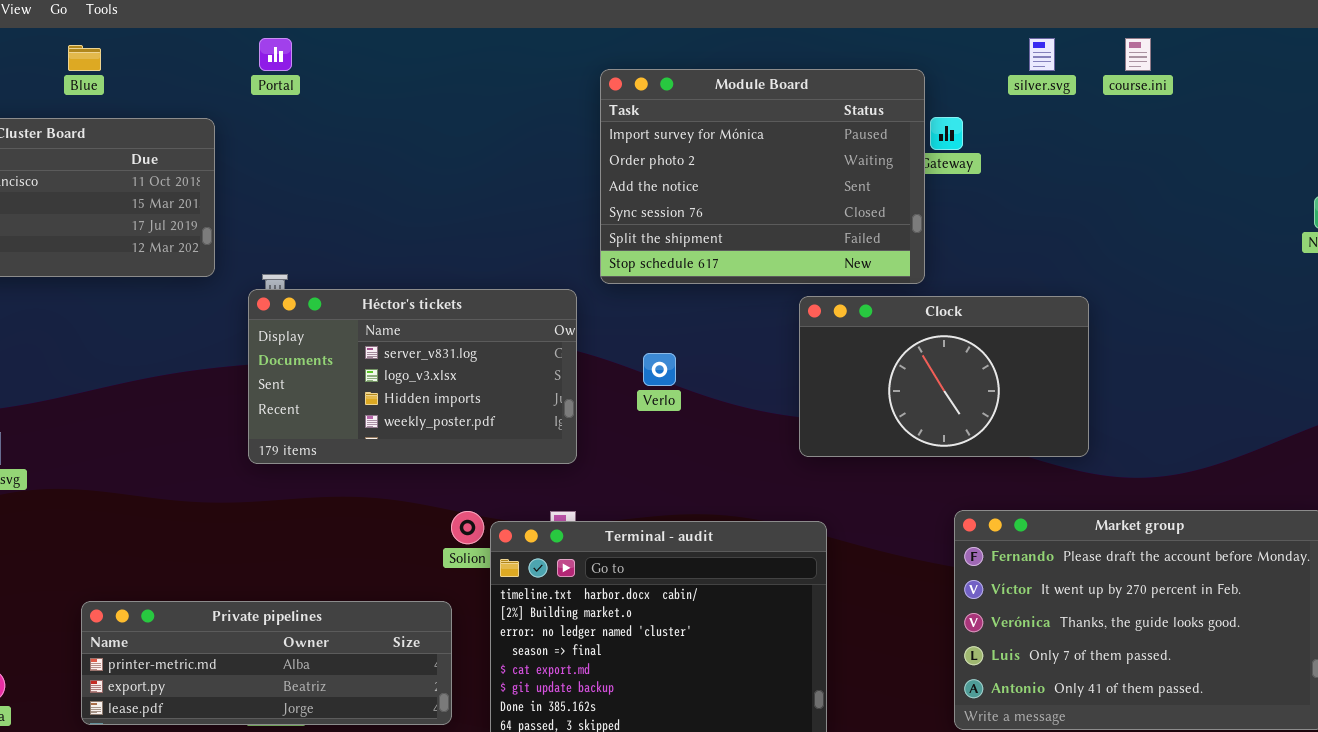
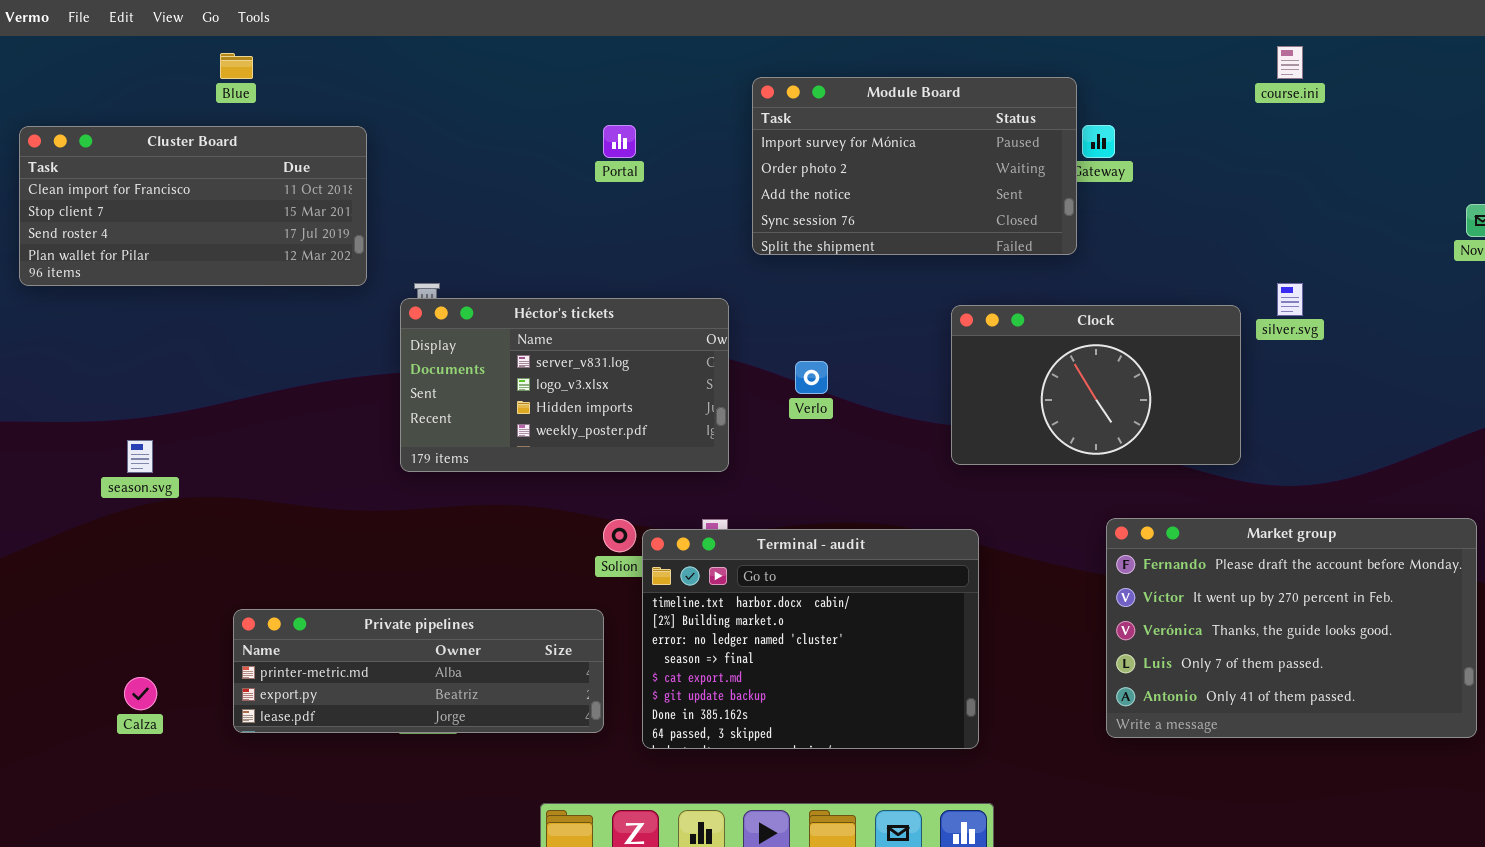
Portal: [259,38,292,71] -> [603,125,636,158], moved
silver.svg: [1029,38,1055,71] -> [1277,283,1303,316], moved
Module Board: [600,69,925,284] -> [752,77,1077,255], resized

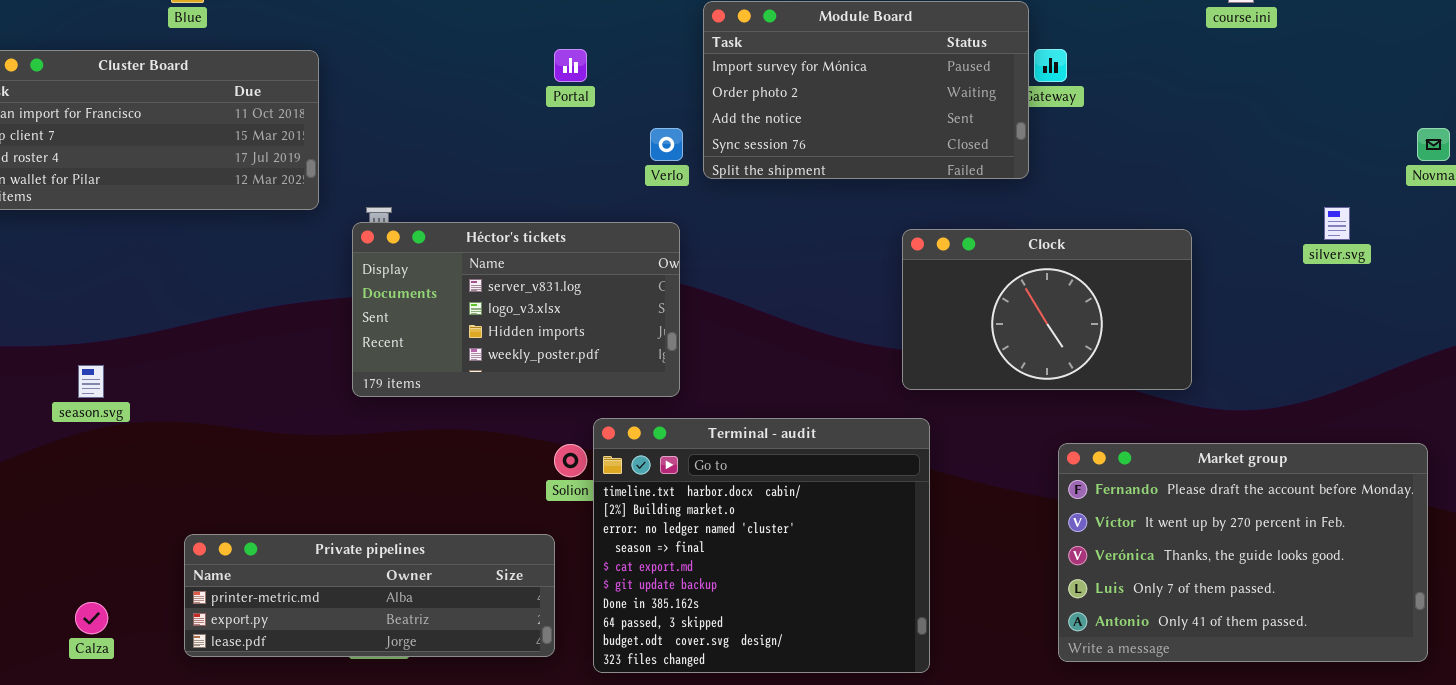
silver.svg: [1277,283,1303,316] -> [1324,207,1350,240], moved
Verlo: [795,361,828,394] -> [650,128,683,161], moved
Terminal - audit: [642,529,979,749] -> [593,418,930,673], resized

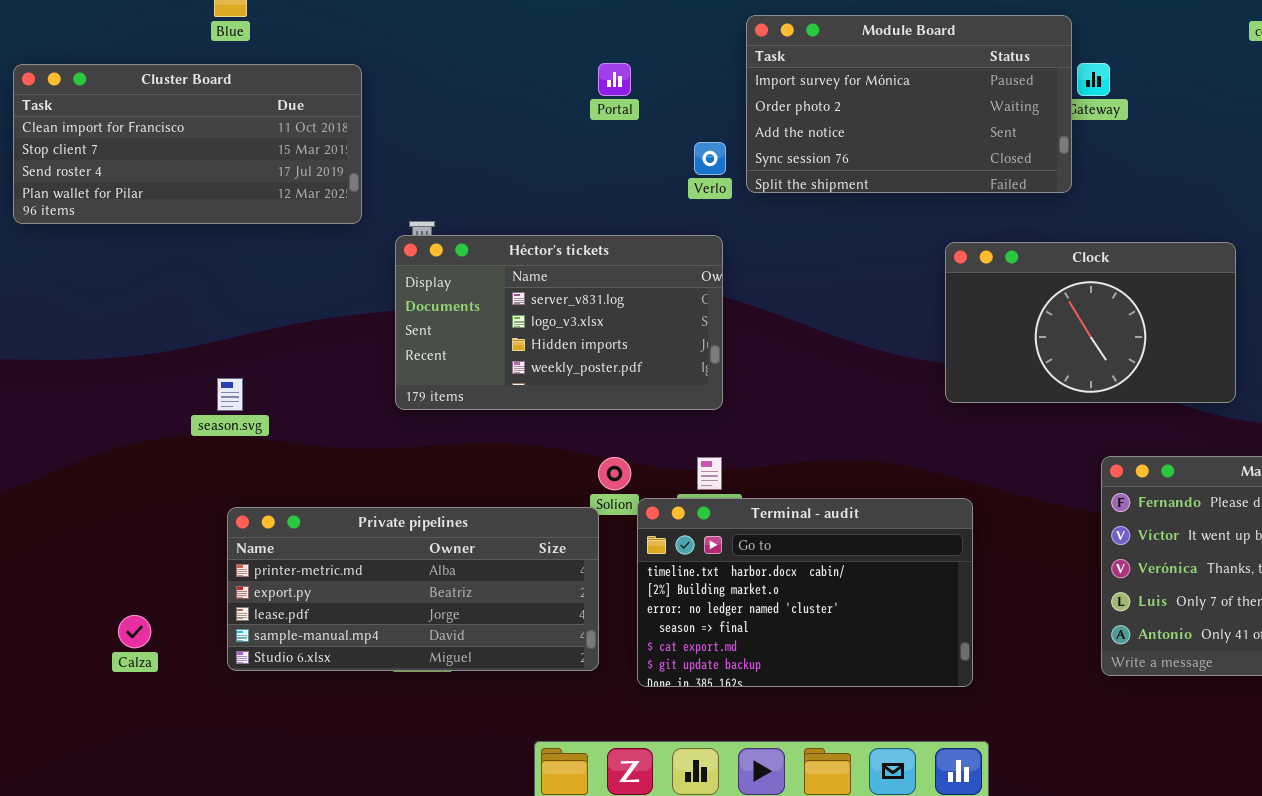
season.svg: [78,365,104,398] -> [217,378,243,411], moved
Terminal - audit: [593,418,930,673] -> [637,498,973,687], resized
Private pipelines: [184,534,555,657] -> [227,507,599,671], resized

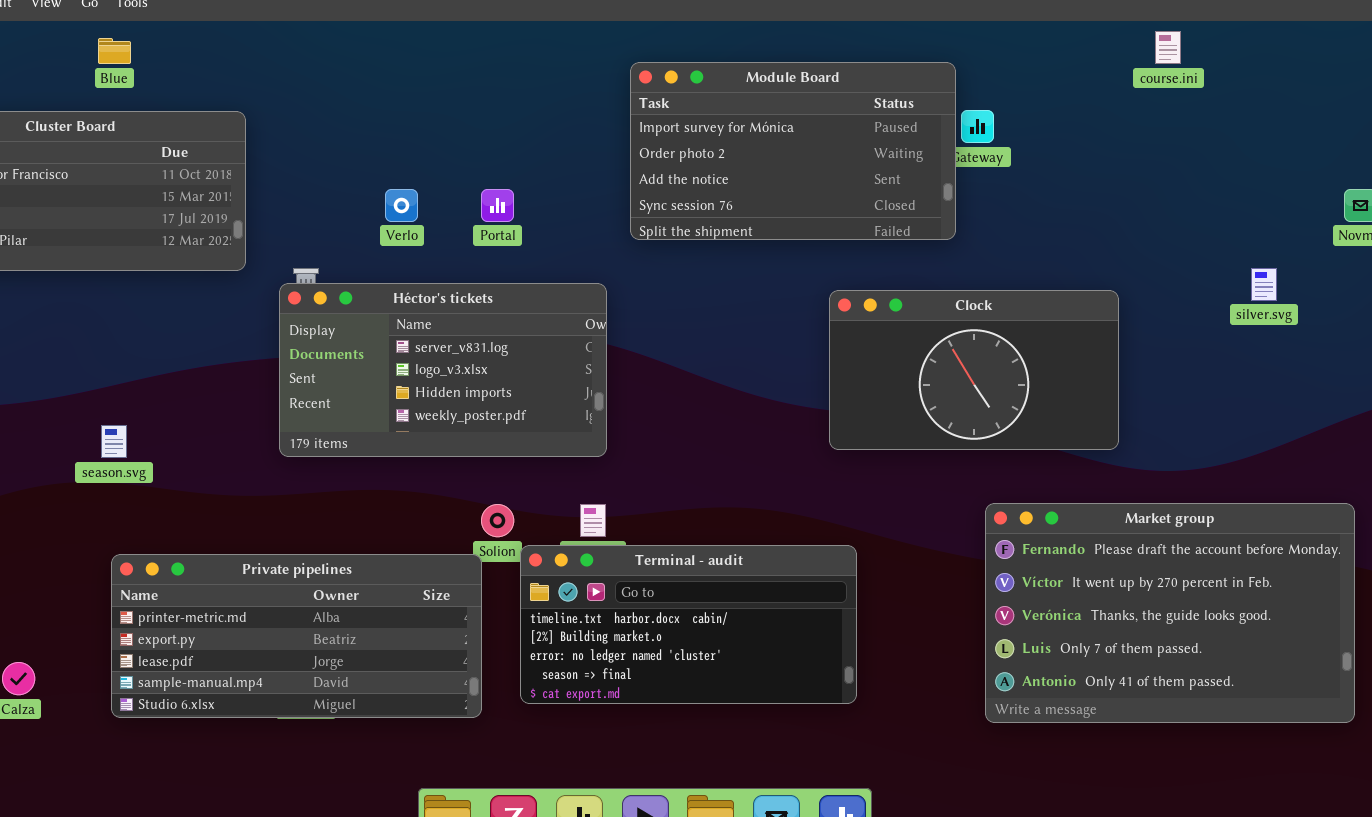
Portal: [598,63,631,96] -> [481,189,514,222], moved
Verlo: [694,142,726,175] -> [385,189,418,222], moved
Terminal - audit: [637,498,973,687] -> [520,545,857,704], resized

